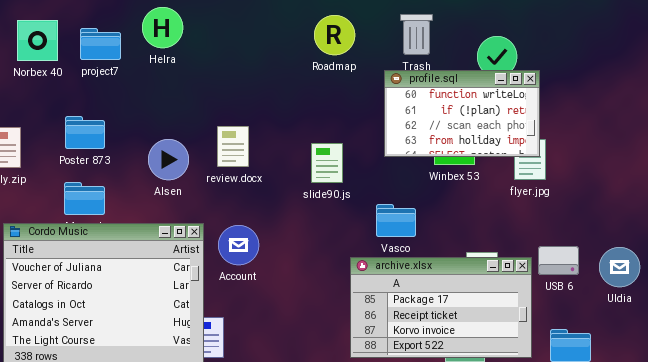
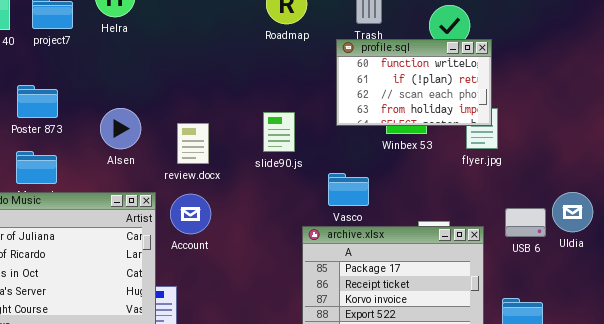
review.docx: [217,126,249,167] -> [177,123,209,164], moved
USB 6: [538,246,579,275] -> [505,208,546,237], moved
Uldia: [599,247,640,287] -> [552,192,593,232], moved

